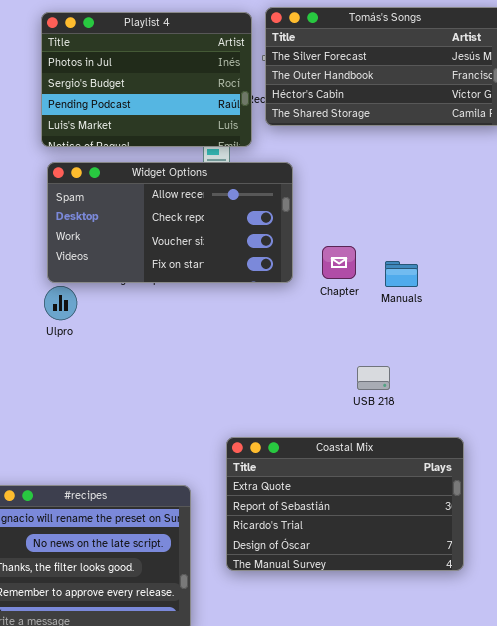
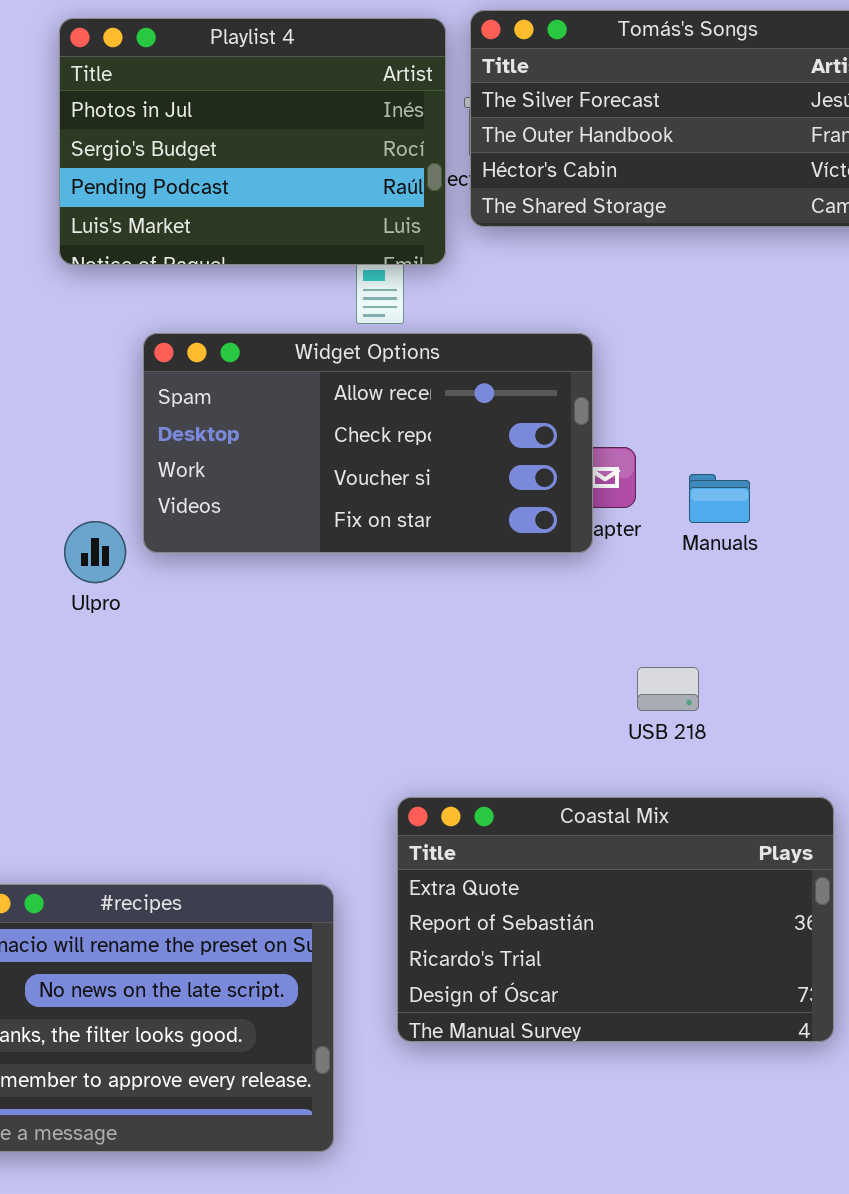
Widget Options: [47,162,293,283] -> [143,333,593,553], moved

